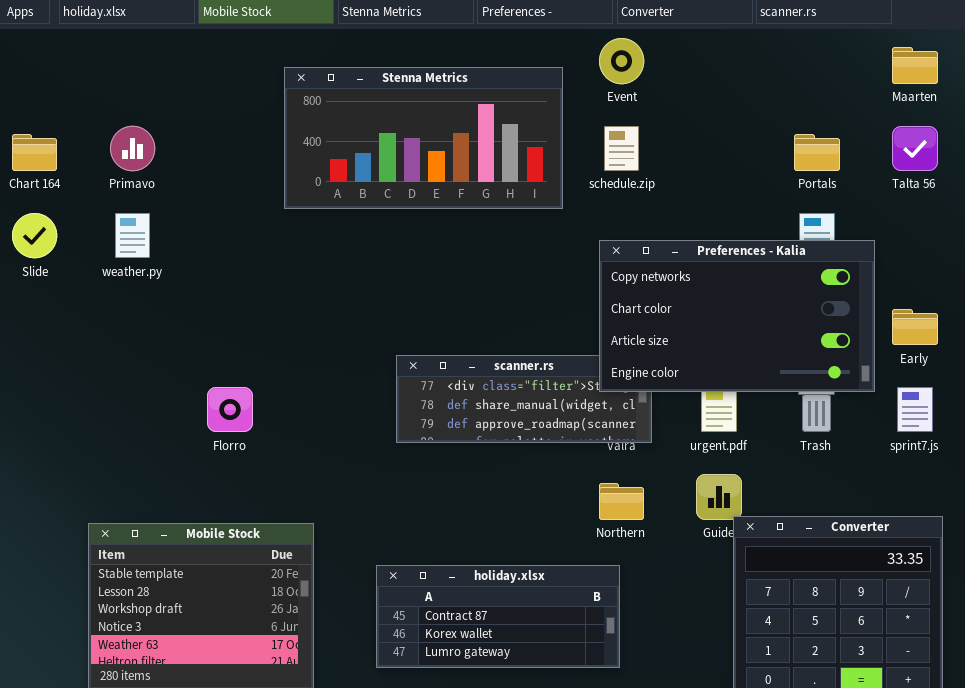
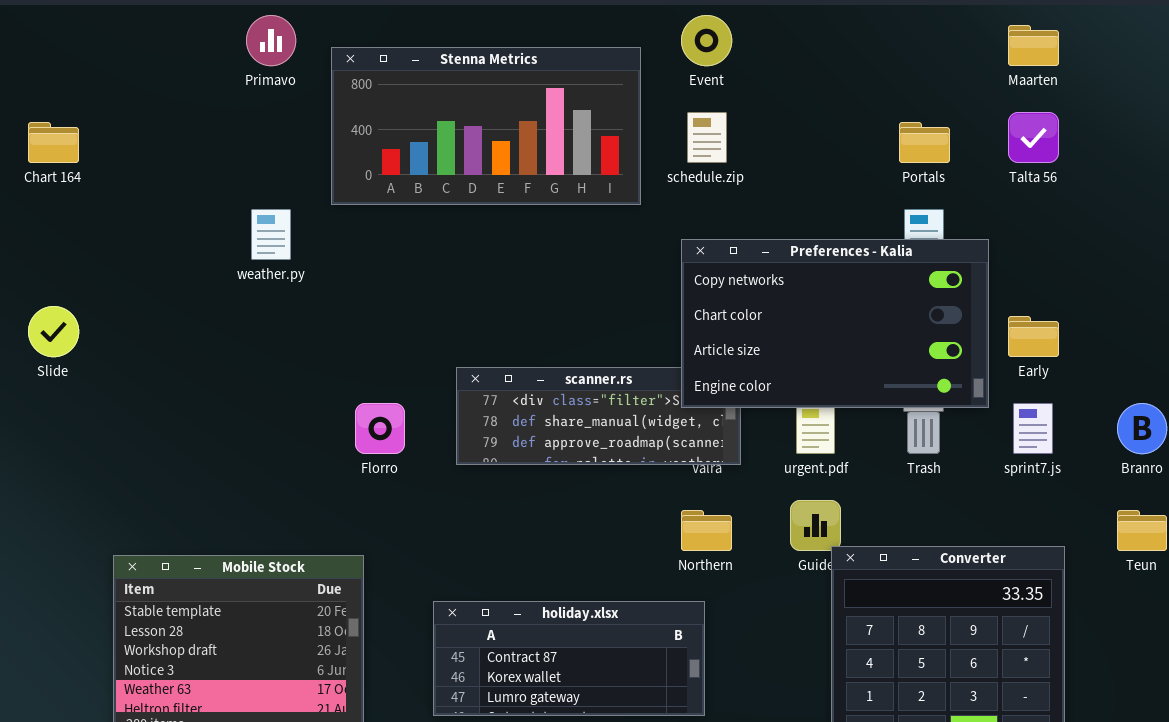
Primavo: [110,126,155,171] -> [246,15,296,66], moved
Slide: [12,213,57,258] -> [28,306,79,357], moved
weather.py: [115,213,150,258] -> [251,209,291,260], moved
Florro: [207,387,253,432] -> [355,403,405,454], moved

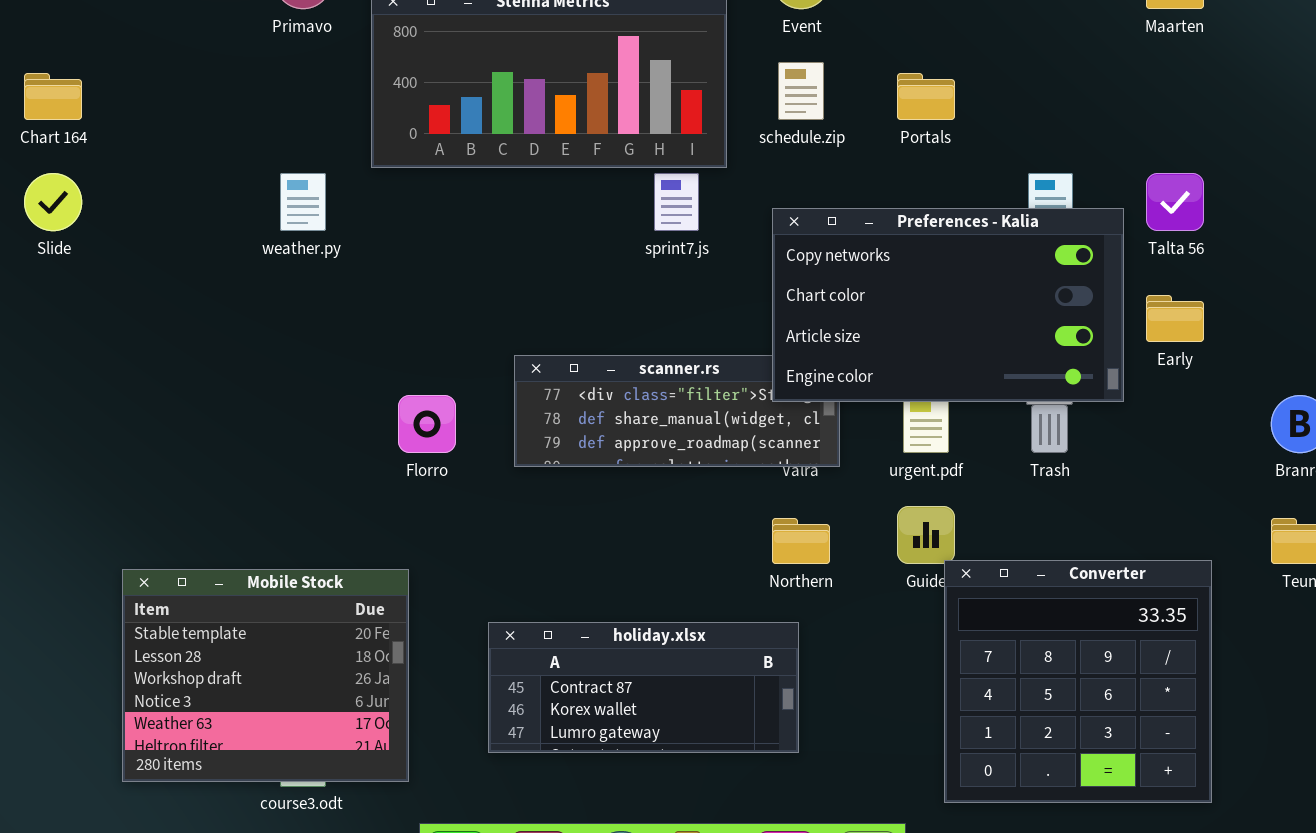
Talta 56: [1008,112,1059,163] -> [1146,173,1204,231], moved
Portals: [899,122,950,163] -> [897,73,955,120], moved
Slide: [28,306,79,357] -> [24,173,82,231], moved
sprint7.js: [1013,403,1053,454] -> [654,173,699,231], moved

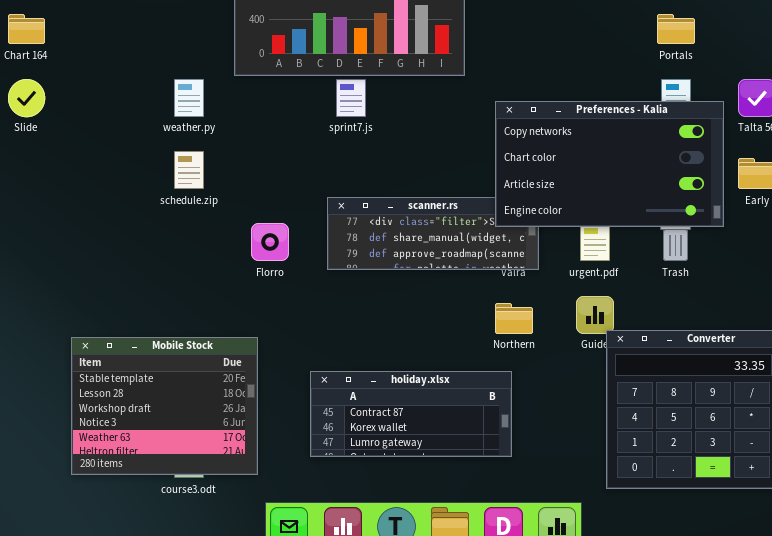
schedule.zip: [778,62,824,120] -> [174,151,204,189], moved
Portals: [897,73,955,120] -> [657,14,695,44], moved
sprint7.js: [654,173,699,231] -> [336,79,366,117], moved

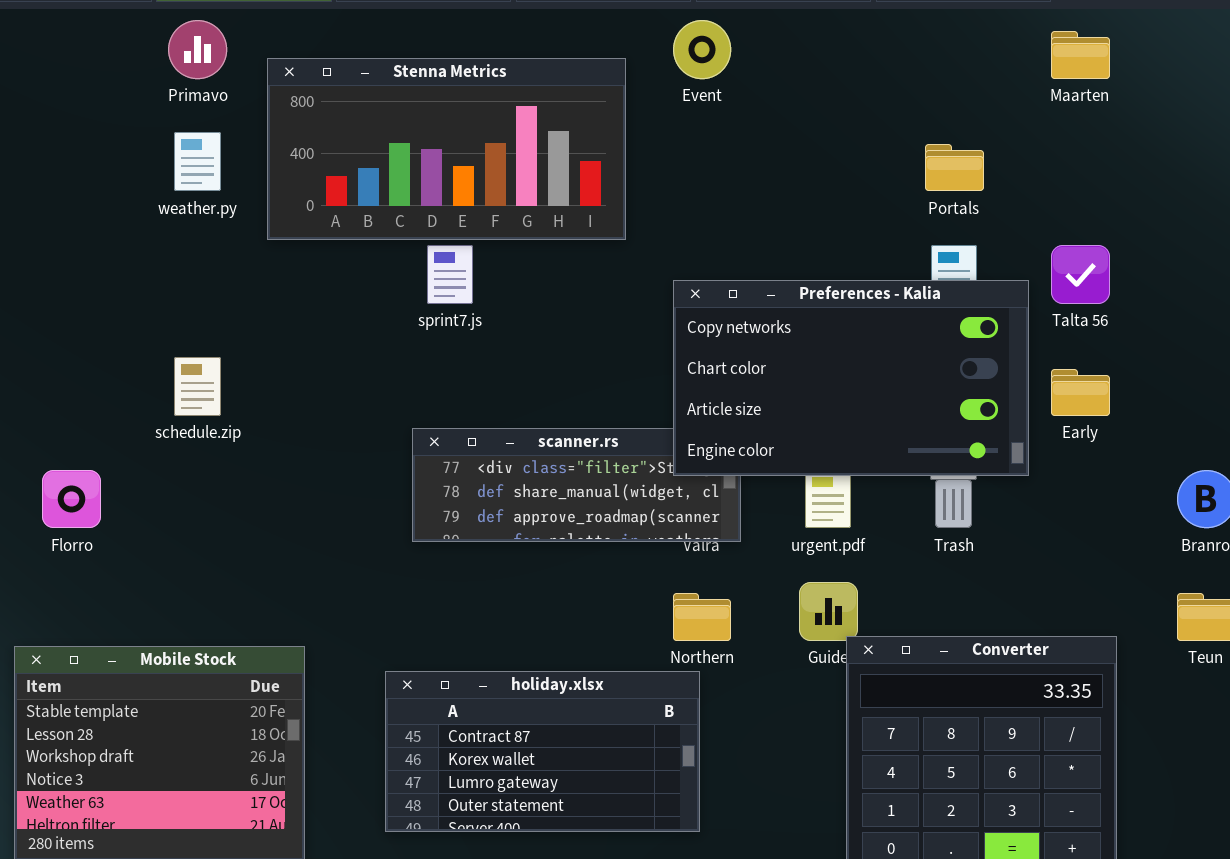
weather.py: [174,79,204,117] -> [174,132,221,191], moved
Florro: [251,223,289,261] -> [42,470,101,528], moved
holiday.xlsx: [310,371,512,457] -> [385,671,700,832], resized

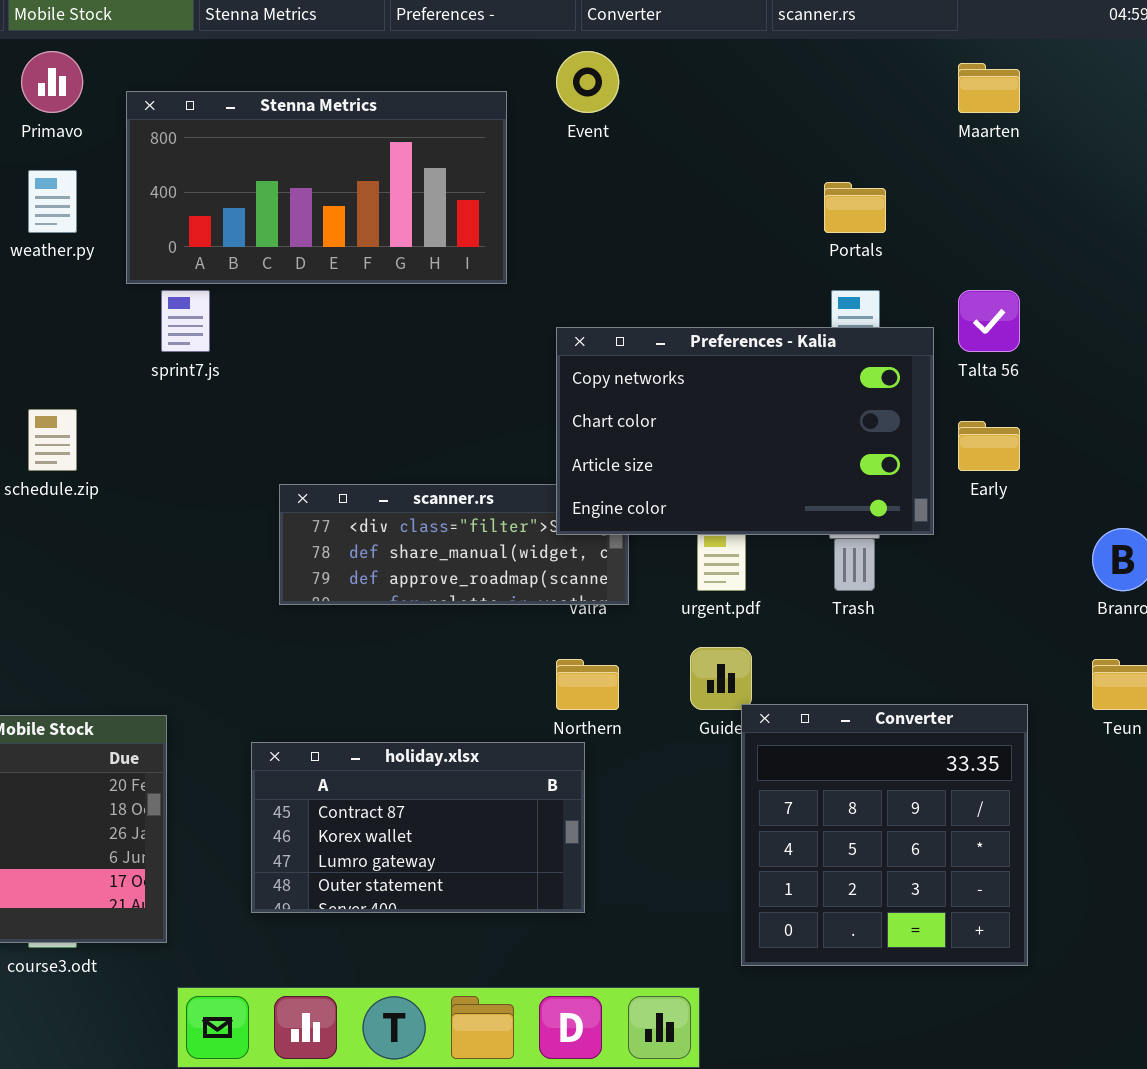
sprint7.js: [427,245,473,304] -> [161,290,210,352], moved

